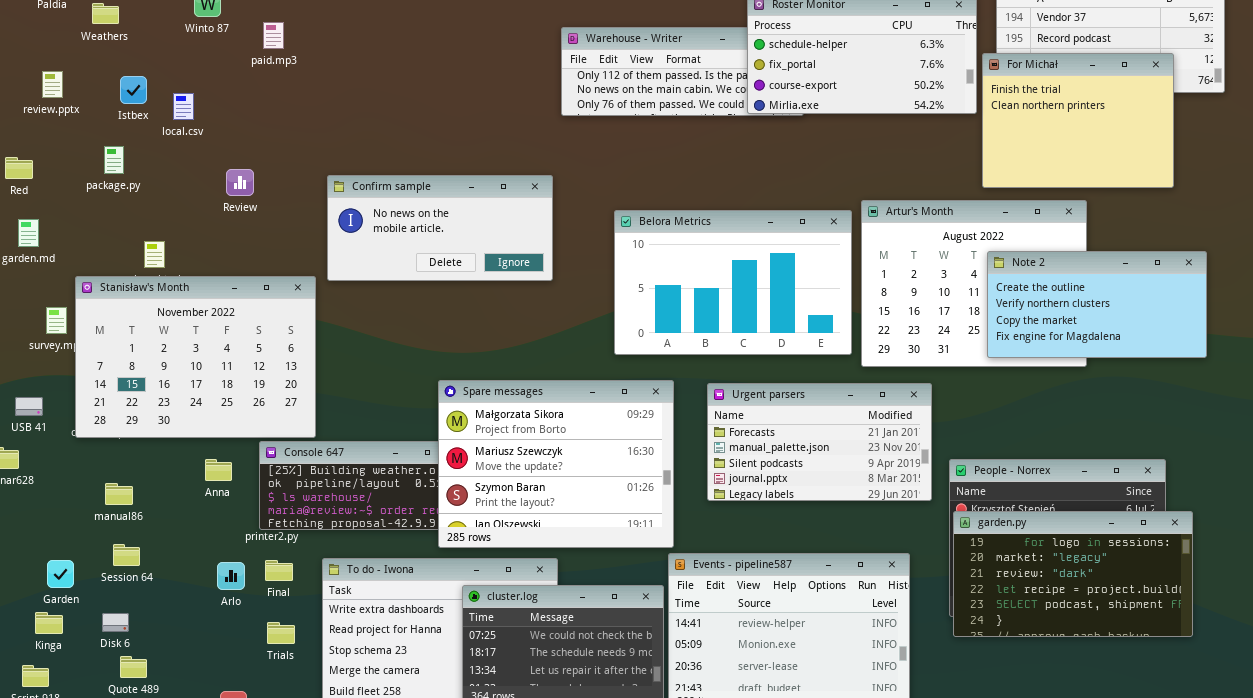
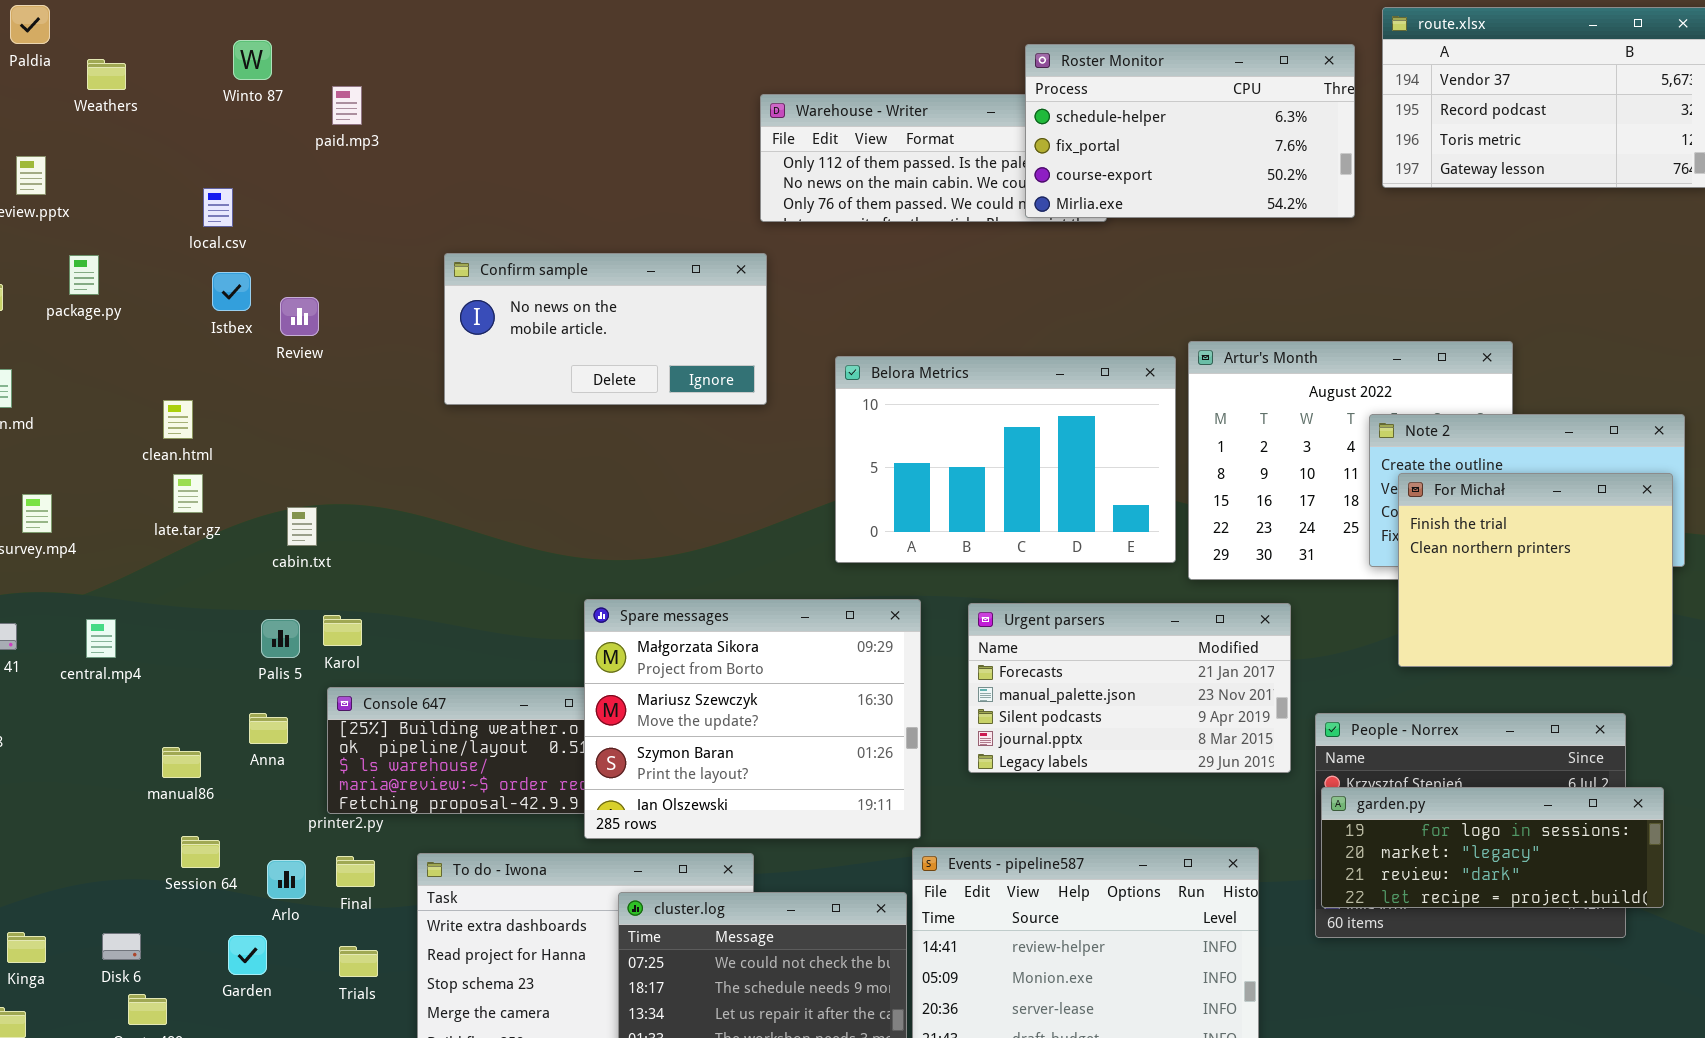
For Michał: [982,53,1174,188] -> [1398,473,1673,667], moved
Istbex: [120,76,147,104] -> [212,272,251,311], moved
package.py: [104,146,124,174] -> [69,255,99,295], moved
Confirm sample: [327,175,553,281] -> [444,253,767,405], moved
Stanisław's Month: [75,276,316,438] -> none, closed
manual86: [105,483,133,505] -> [162,747,201,778], moved
garden.py: [953,511,1193,637] -> [1321,787,1664,908], resized
Session 64: [113,544,140,566] -> [181,836,220,868], moved
Garden: [47,560,74,588] -> [228,935,267,975], moved

